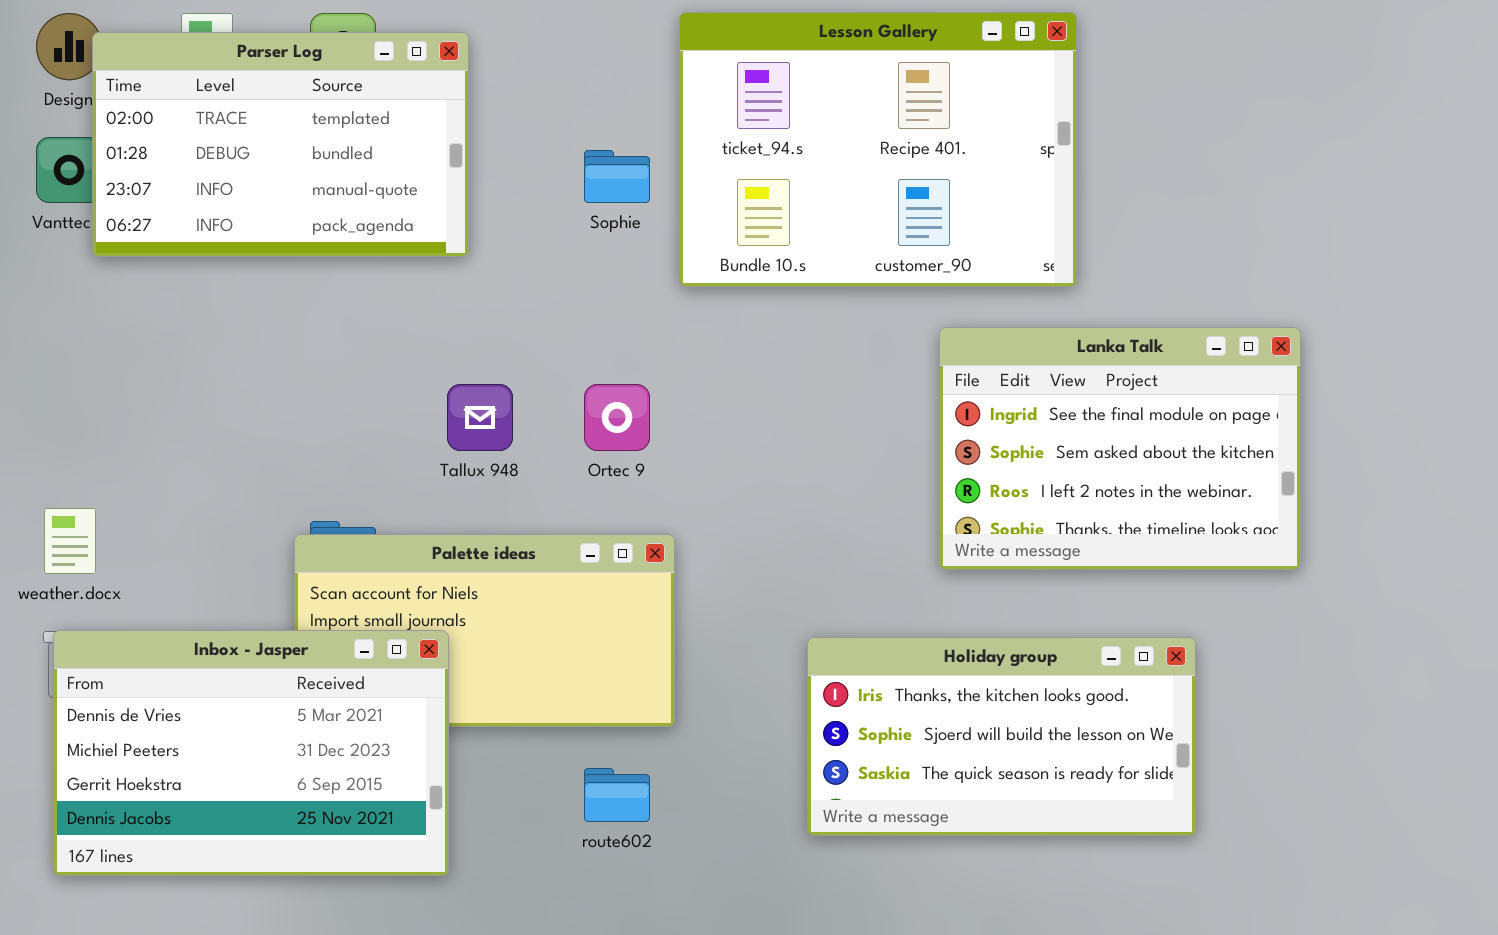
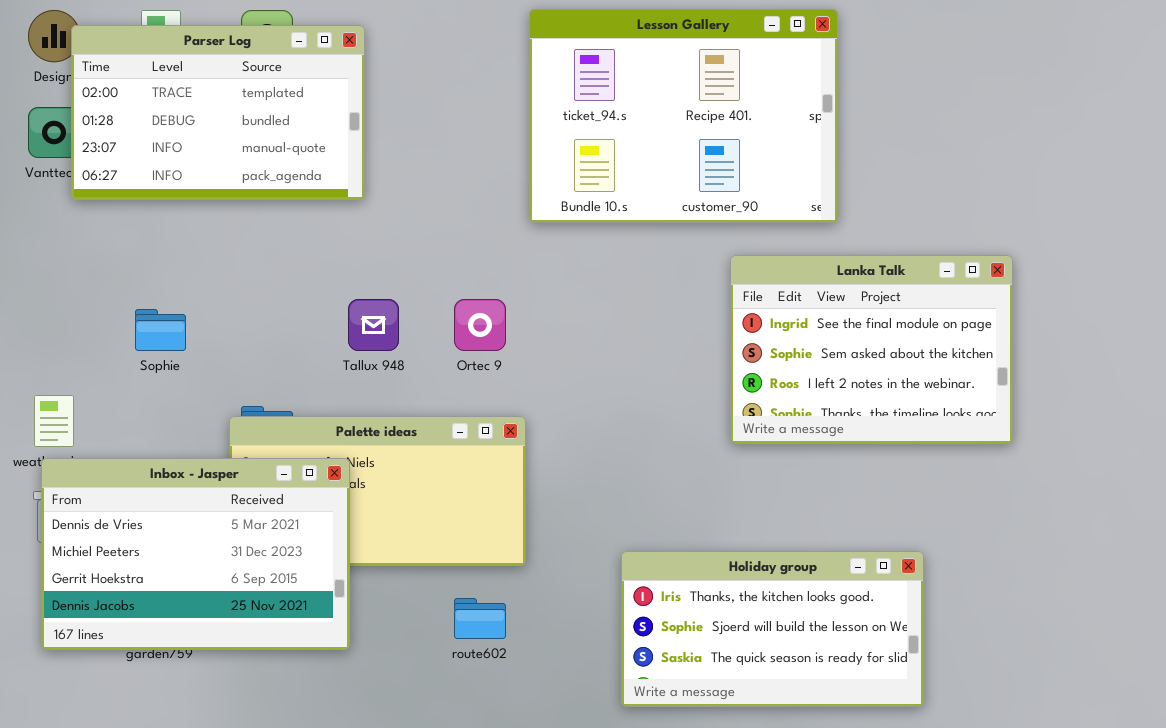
Sophie: [584,150,650,203] -> [135,309,186,351], moved
Inbox - Jasper: [53,630,449,876] -> [41,458,350,650], moved
Holiday group: [807,637,1196,836] -> [621,551,924,707], moved

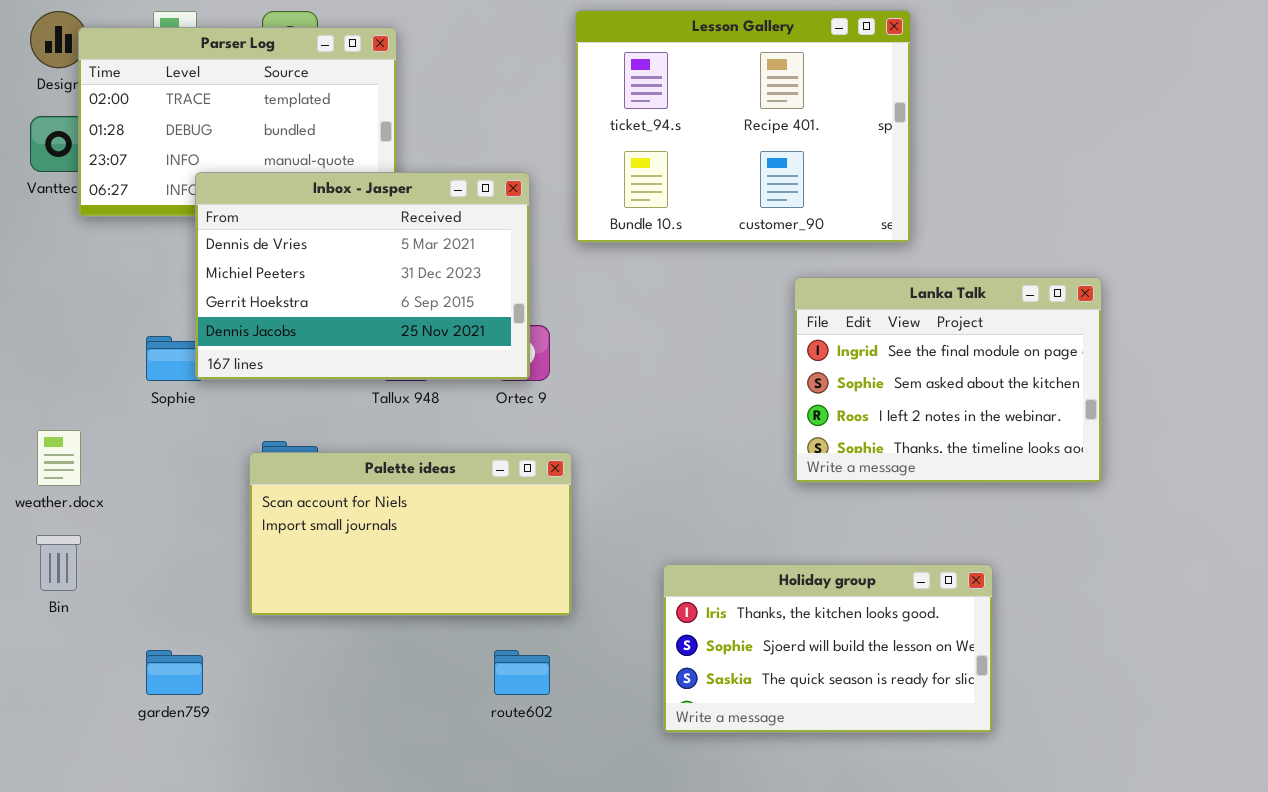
Inbox - Jasper: [41,458,350,650] -> [195,172,530,380], moved
Holiday group: [621,551,924,707] -> [663,564,993,733], moved

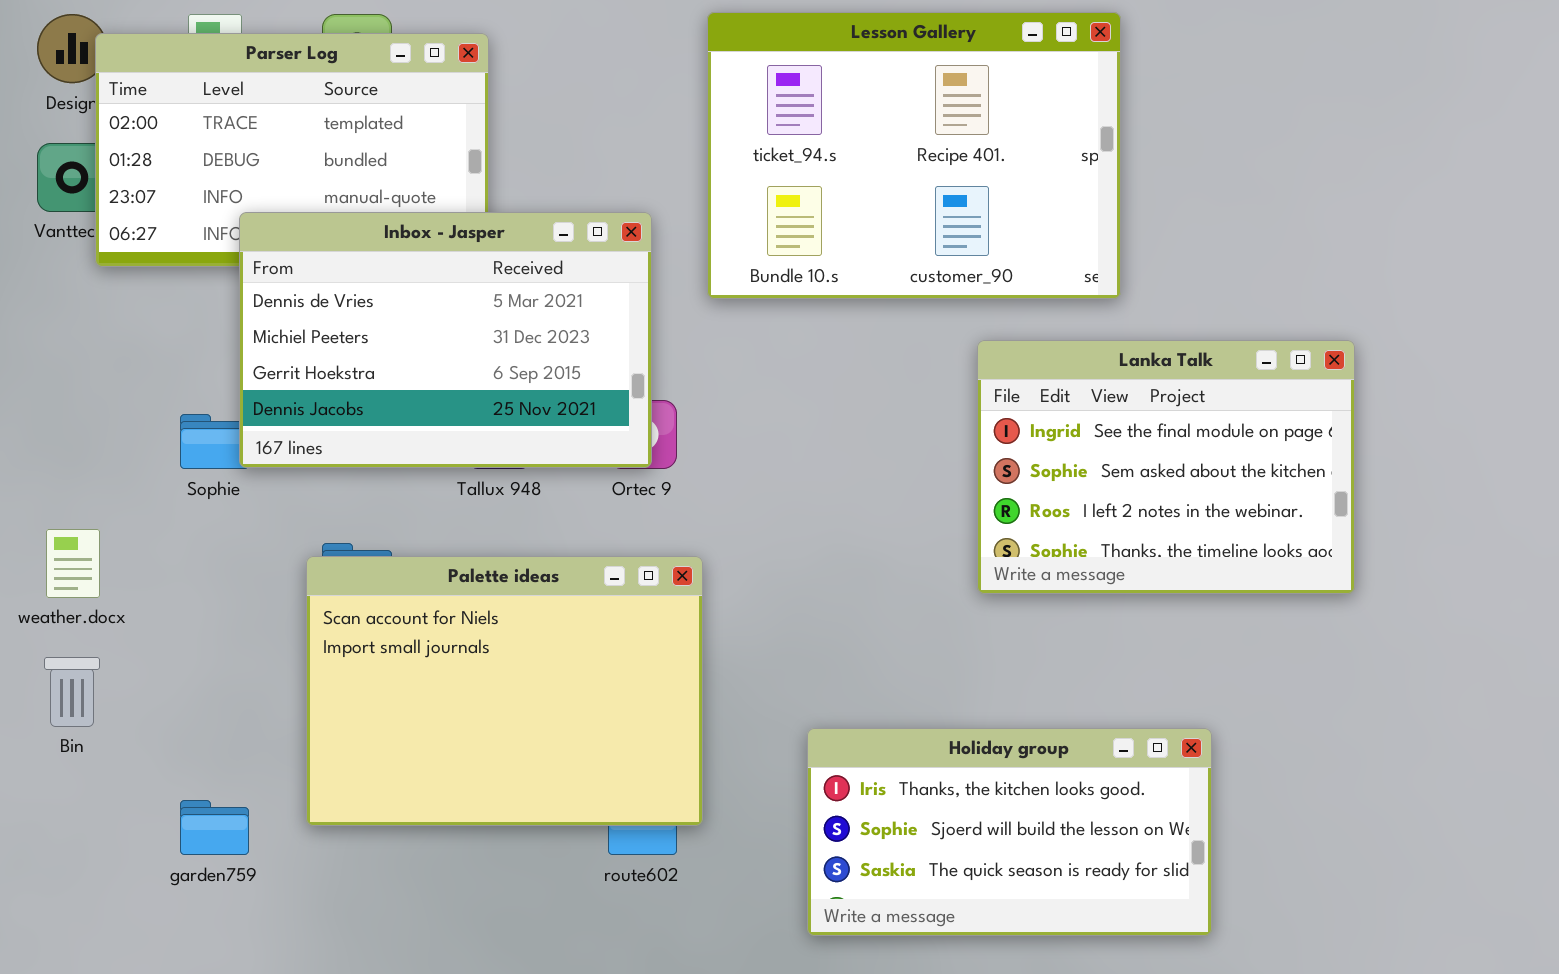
Palette ideas: [249,452,572,616] -> [306,556,703,826], resized
Holiday group: [663,564,993,733] -> [807,728,1212,936], moved

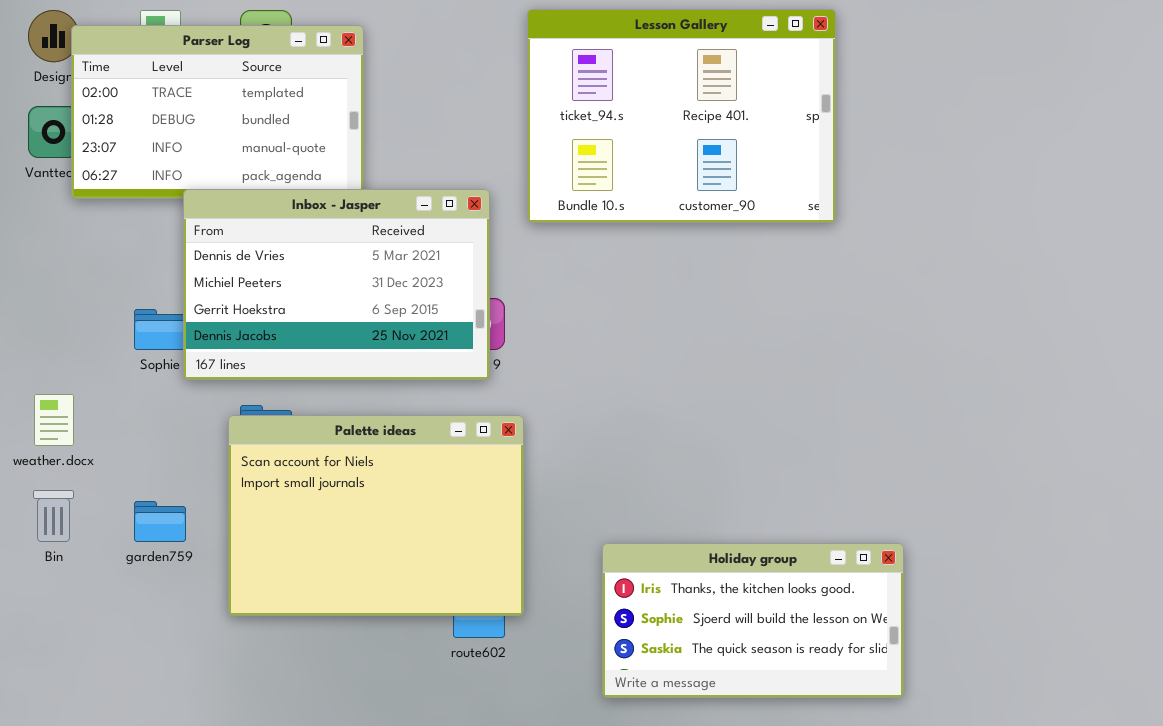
Inbox - Jasper: [239,212,652,468] -> [183,189,490,380], moved
Lanka Talk: [977,340,1355,594] -> none, closed
garden759: [180,800,249,855] -> [134,501,186,542], moved

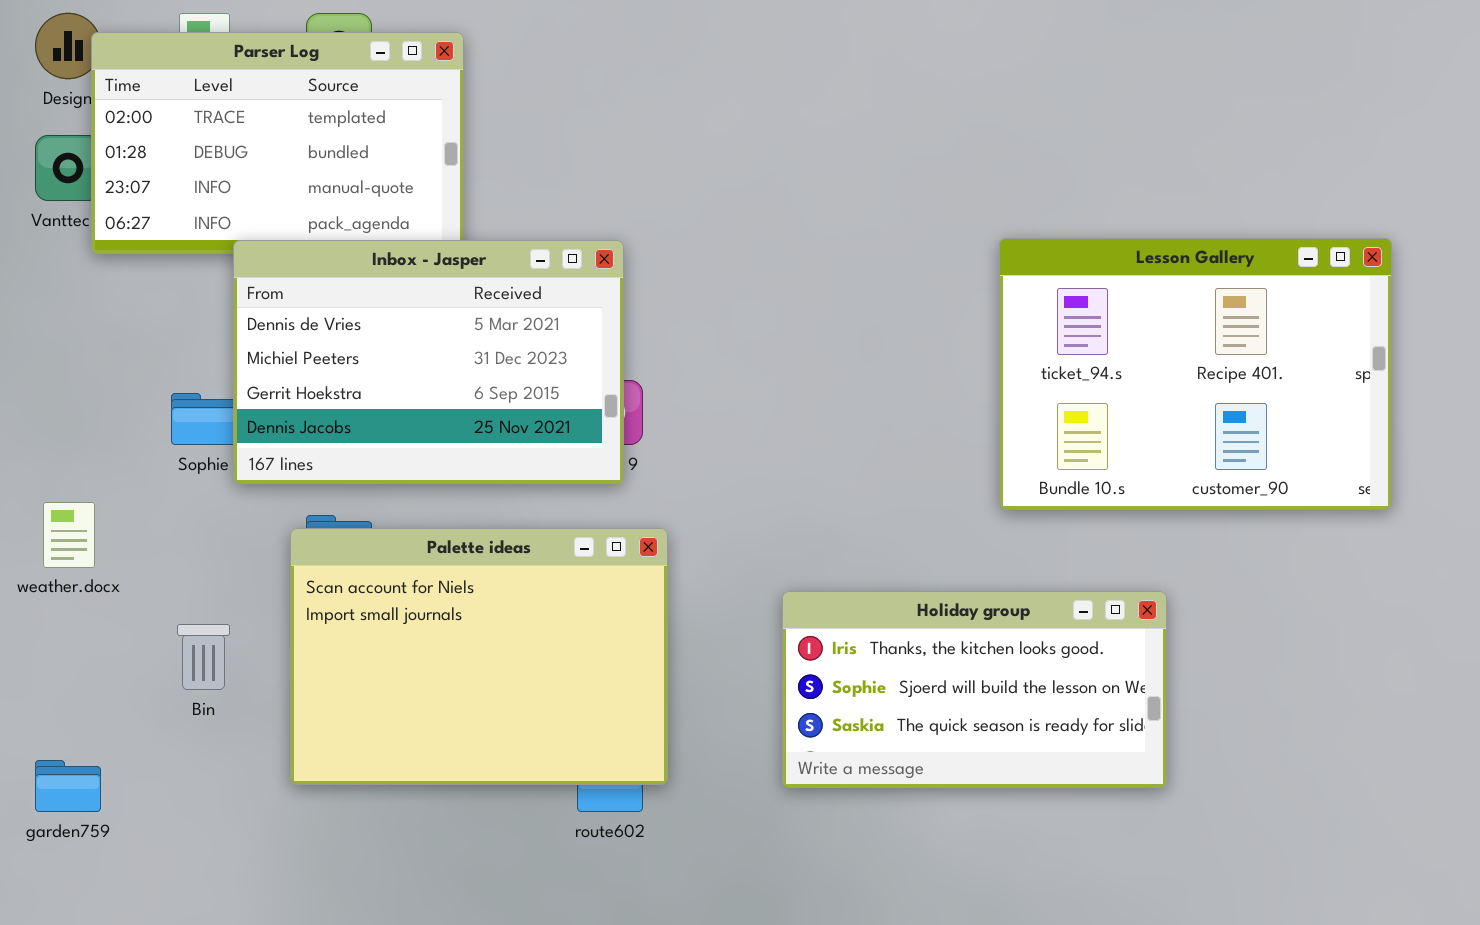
Lesson Gallery: [527,9,836,223] -> [999,238,1392,510], moved
Bin: [33,490,74,542] -> [177,624,230,690], moved
garden759: [134,501,186,542] -> [35,760,101,812], moved
Holiday group: [602,543,904,698] -> [782,591,1167,788], moved

